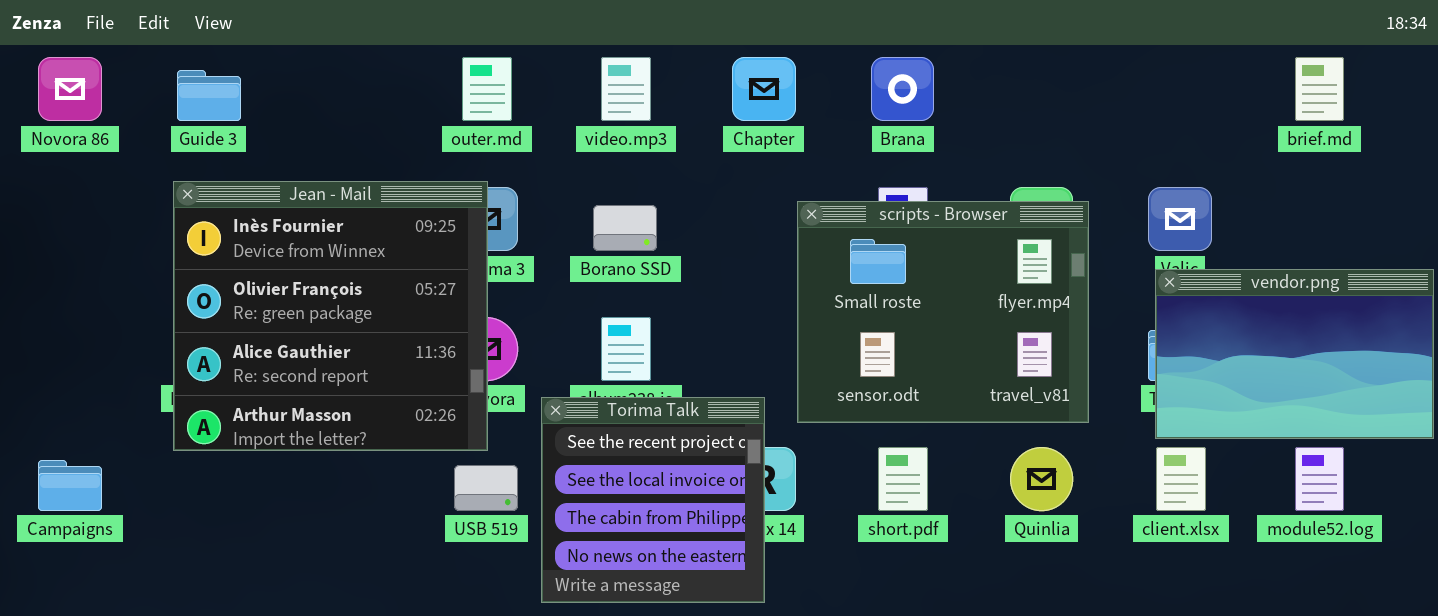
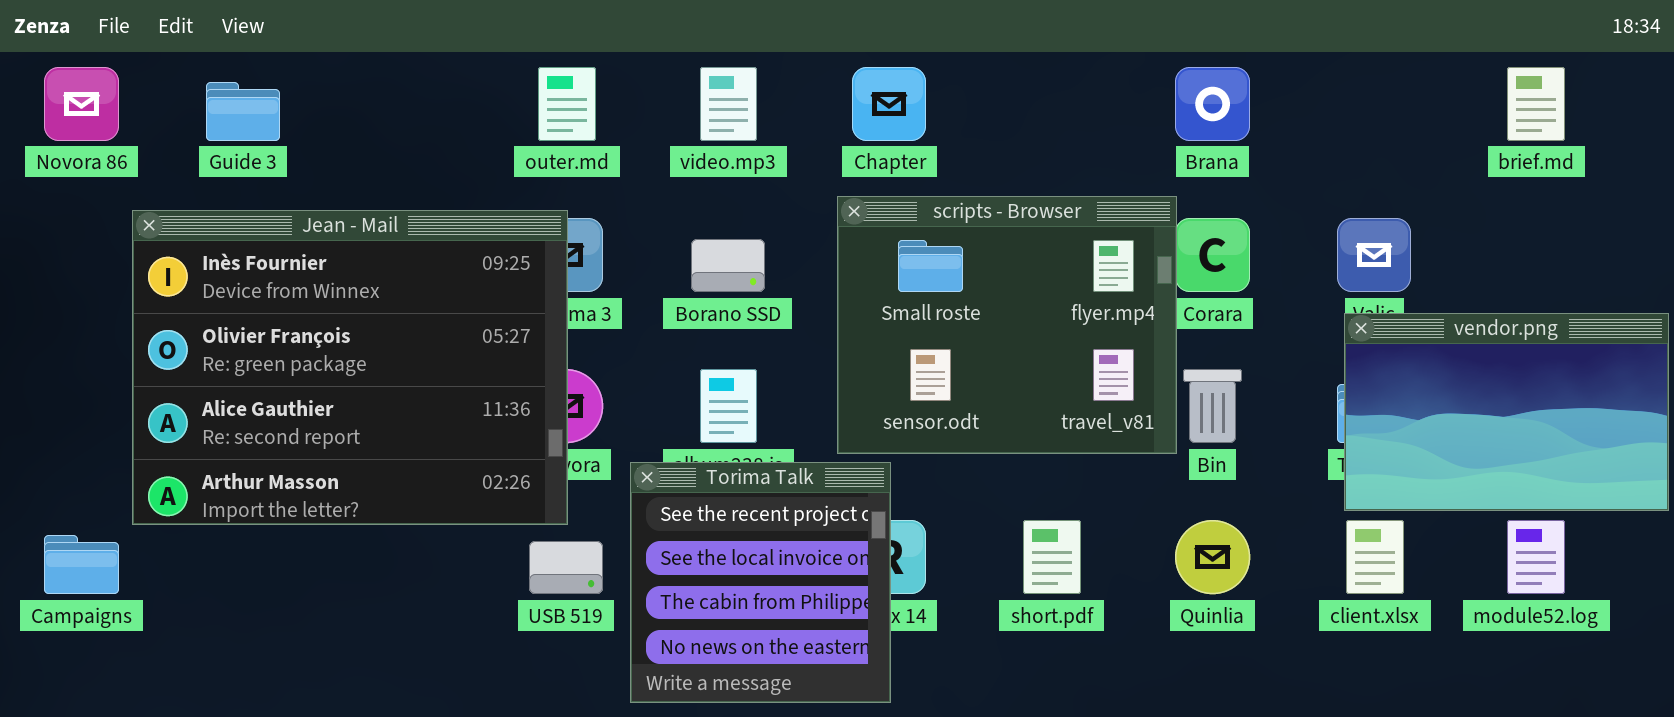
Brana: [871,57,934,121] -> [1175,67,1250,141], moved
Jean - Mail: [173,181,488,451] -> [132,210,568,525], resized
scripts - Browser: [797,201,1089,423] -> [837,196,1177,454], moved

